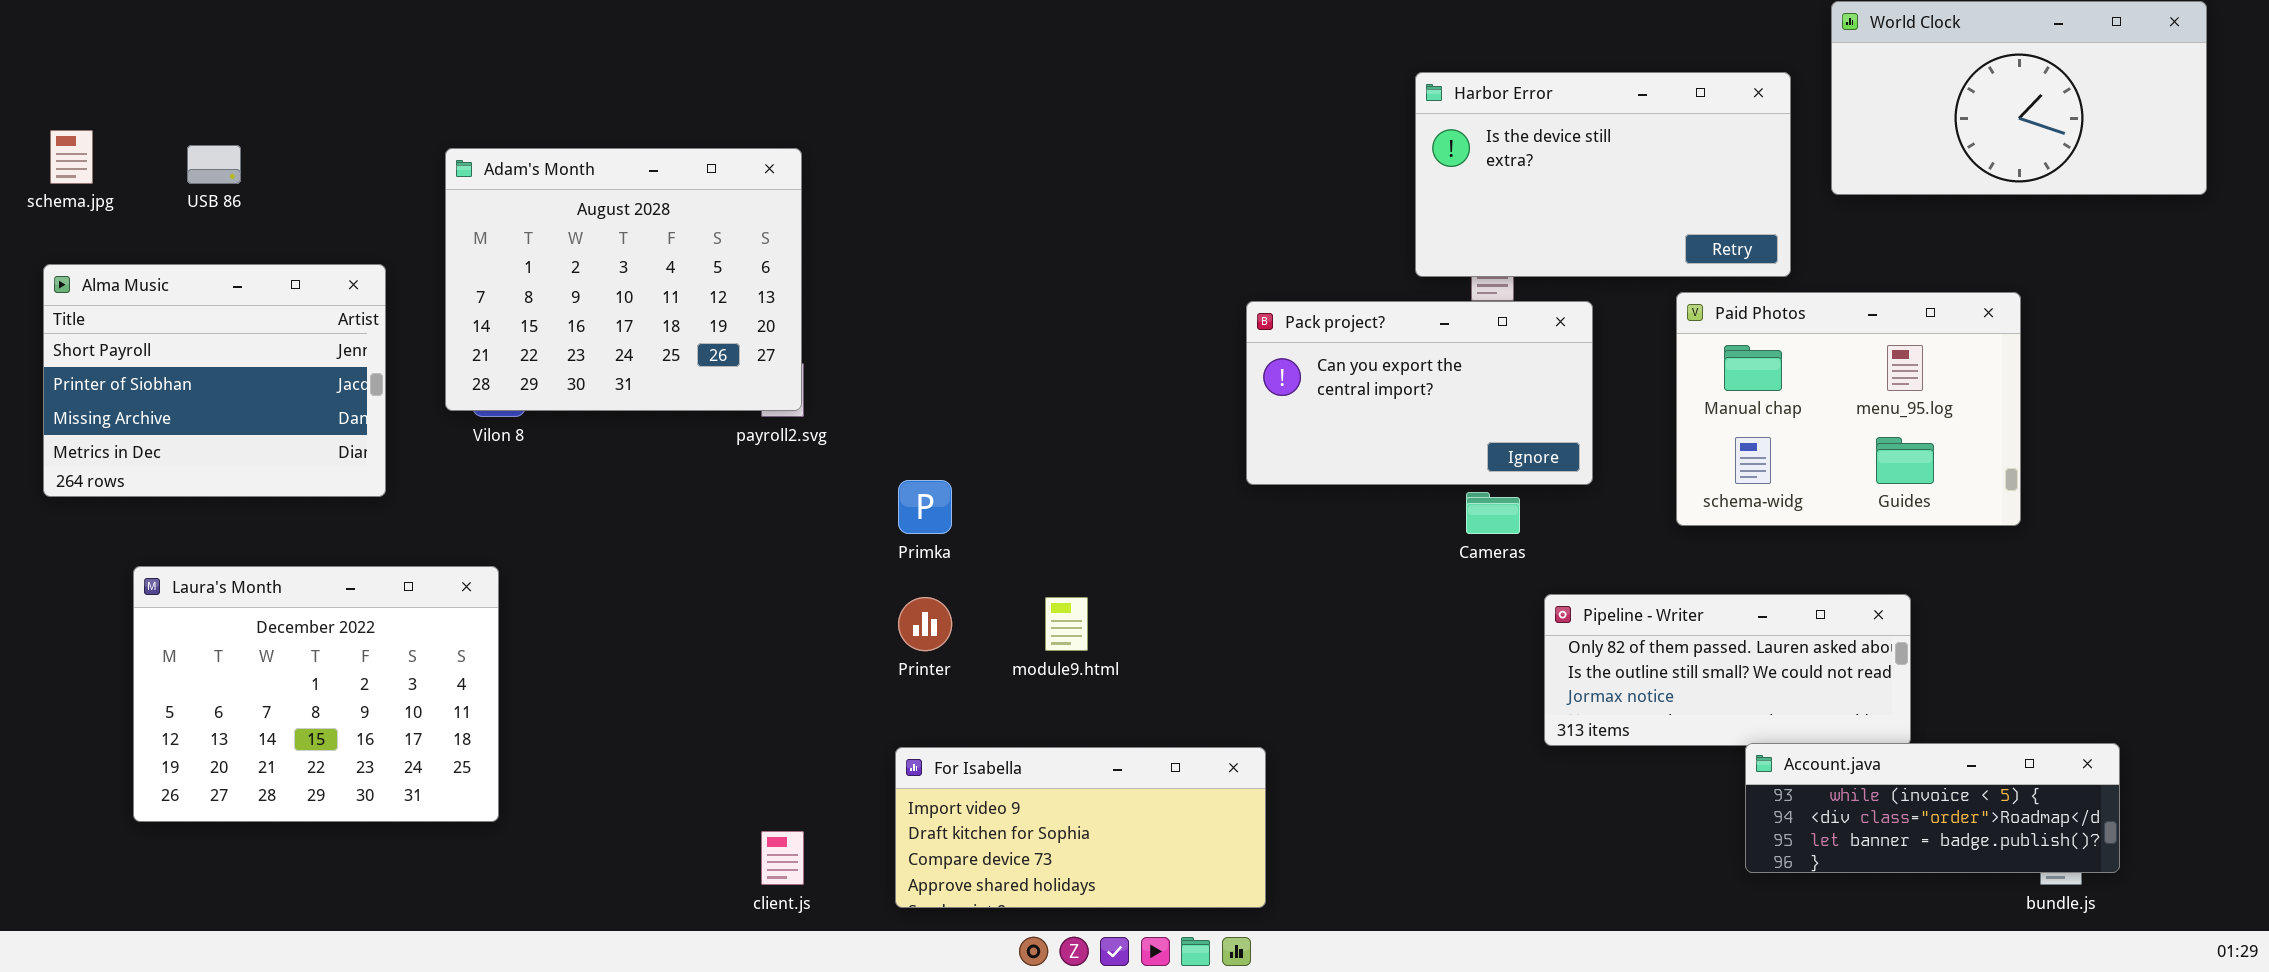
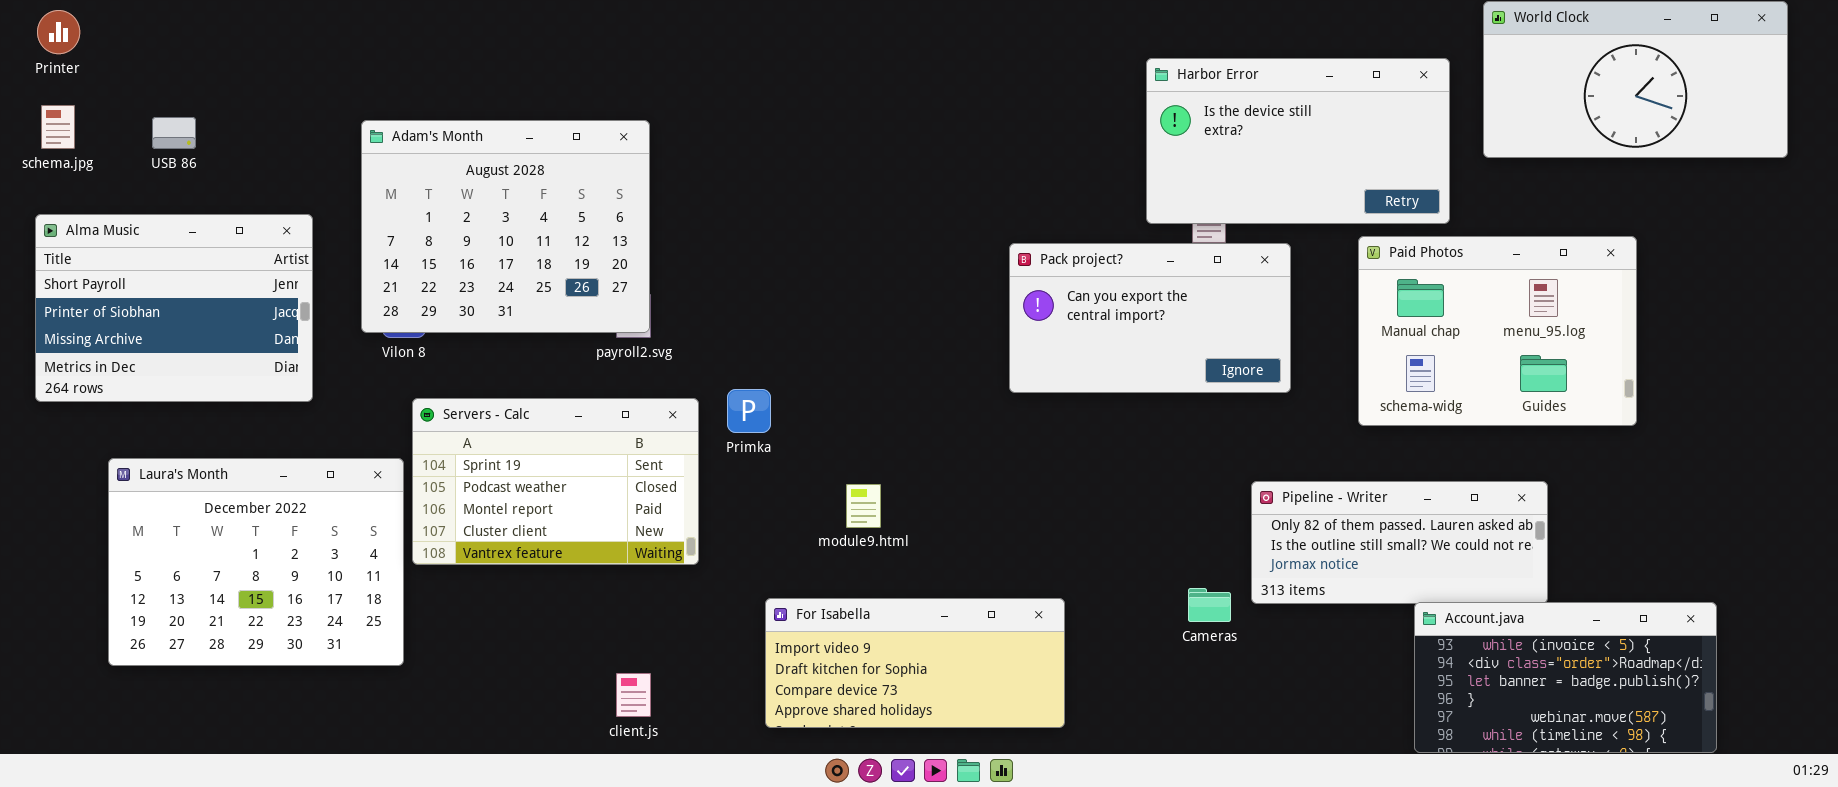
Servers - Calc: none -> [412,398,699,565], opened
Cameras: [1466,492,1520,534] -> [1188,588,1231,622], moved
Printer: [898,597,952,651] -> [37,10,80,54], moved
Account.java: [1745,743,2120,873] -> [1414,602,1717,753], resized
For Isabella: [895,747,1266,908] -> [765,598,1065,728], moved

